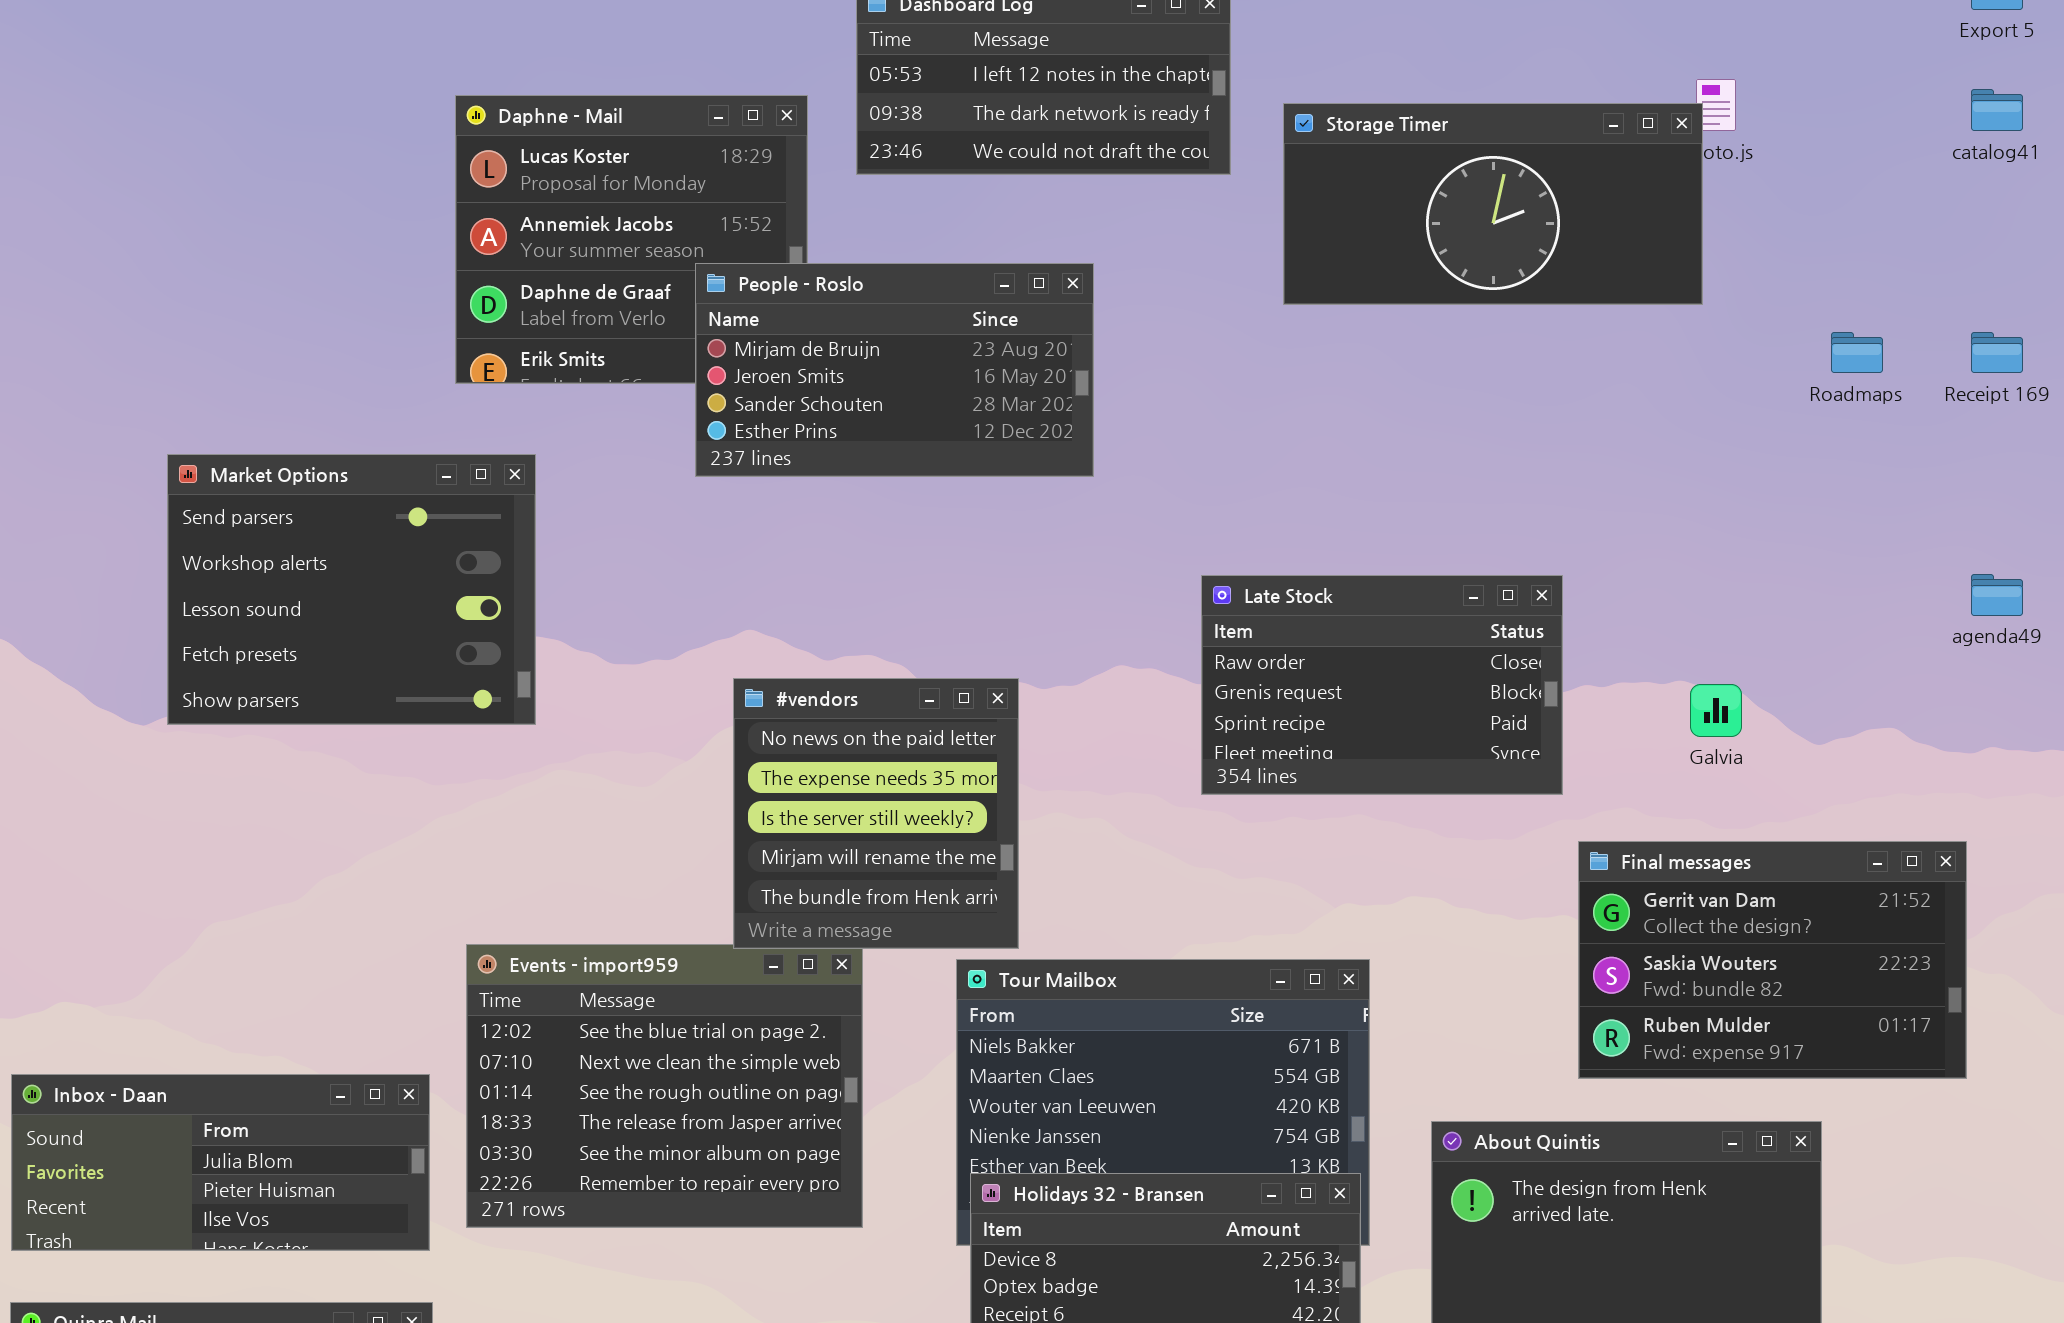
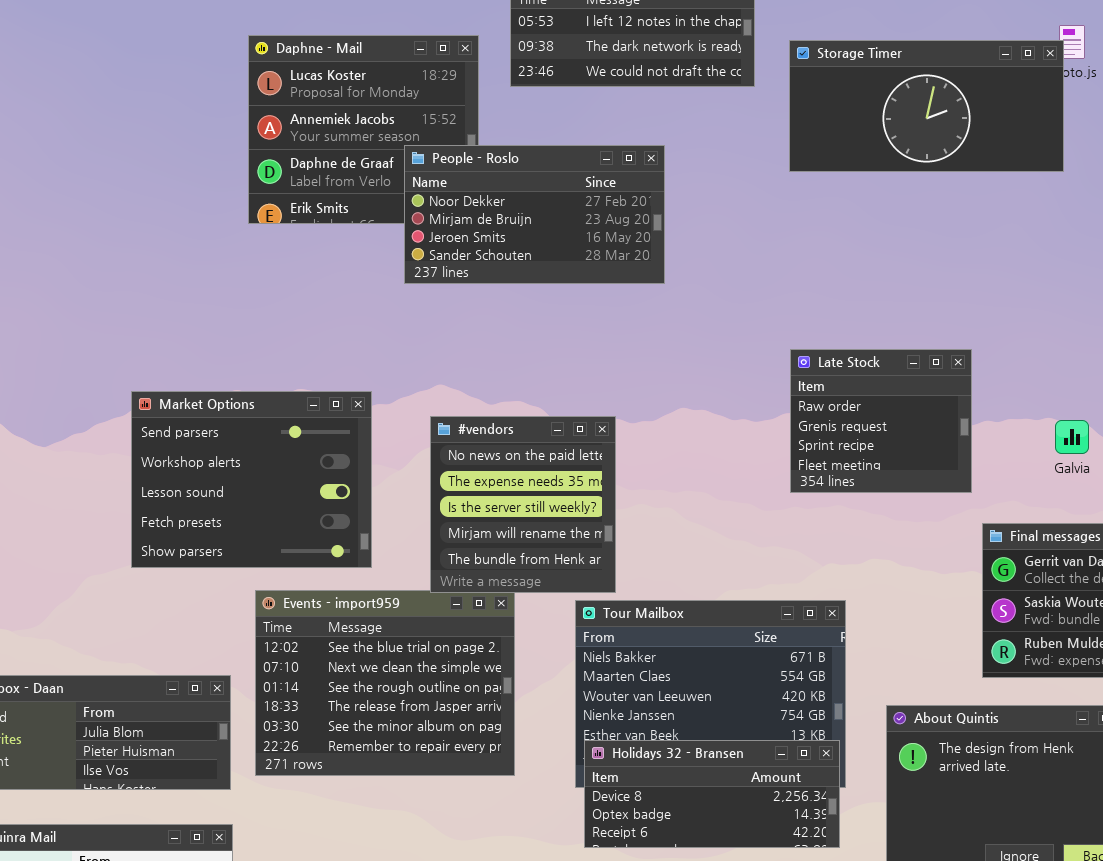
People - Roslo: [695,263,1094,477] -> [404,145,665,284], scrolled up 1 row
Market Options: [167,454,536,725] -> [131,391,372,568], moved
Late Stock: [1201,575,1563,795] -> [790,349,972,493], resized

